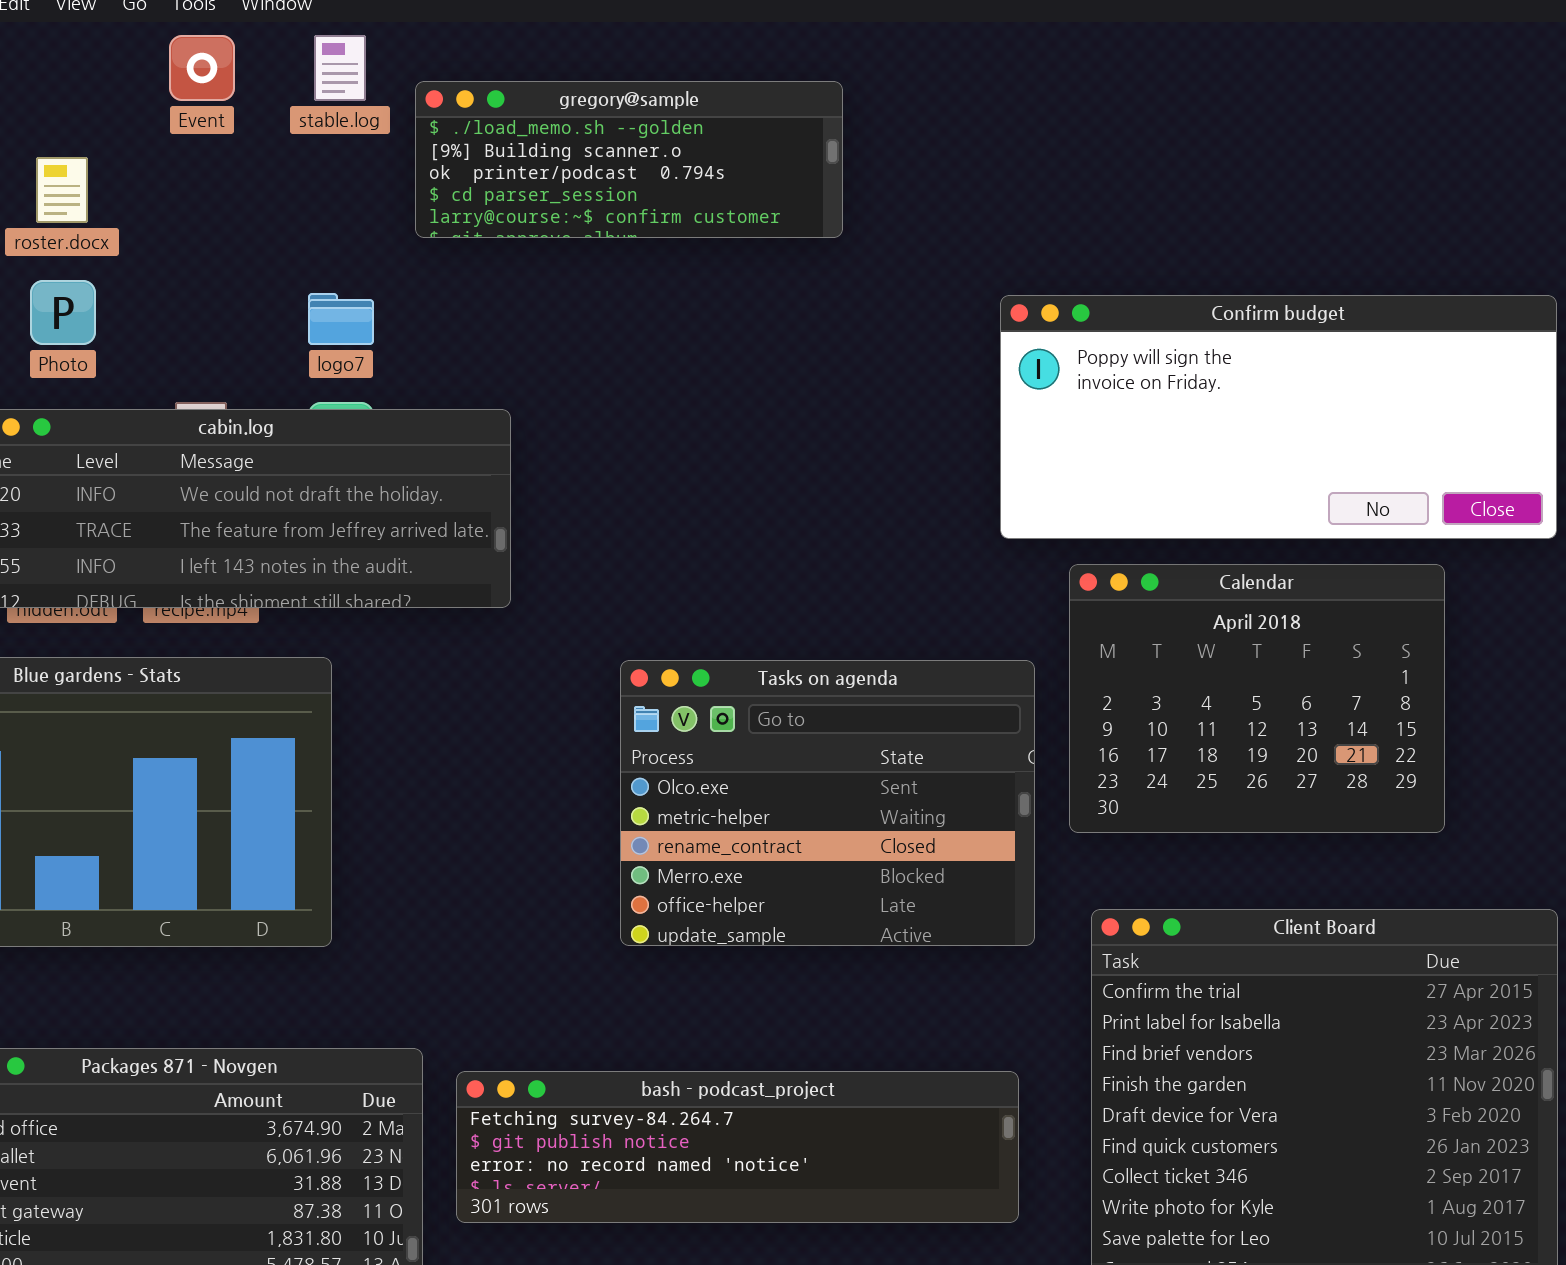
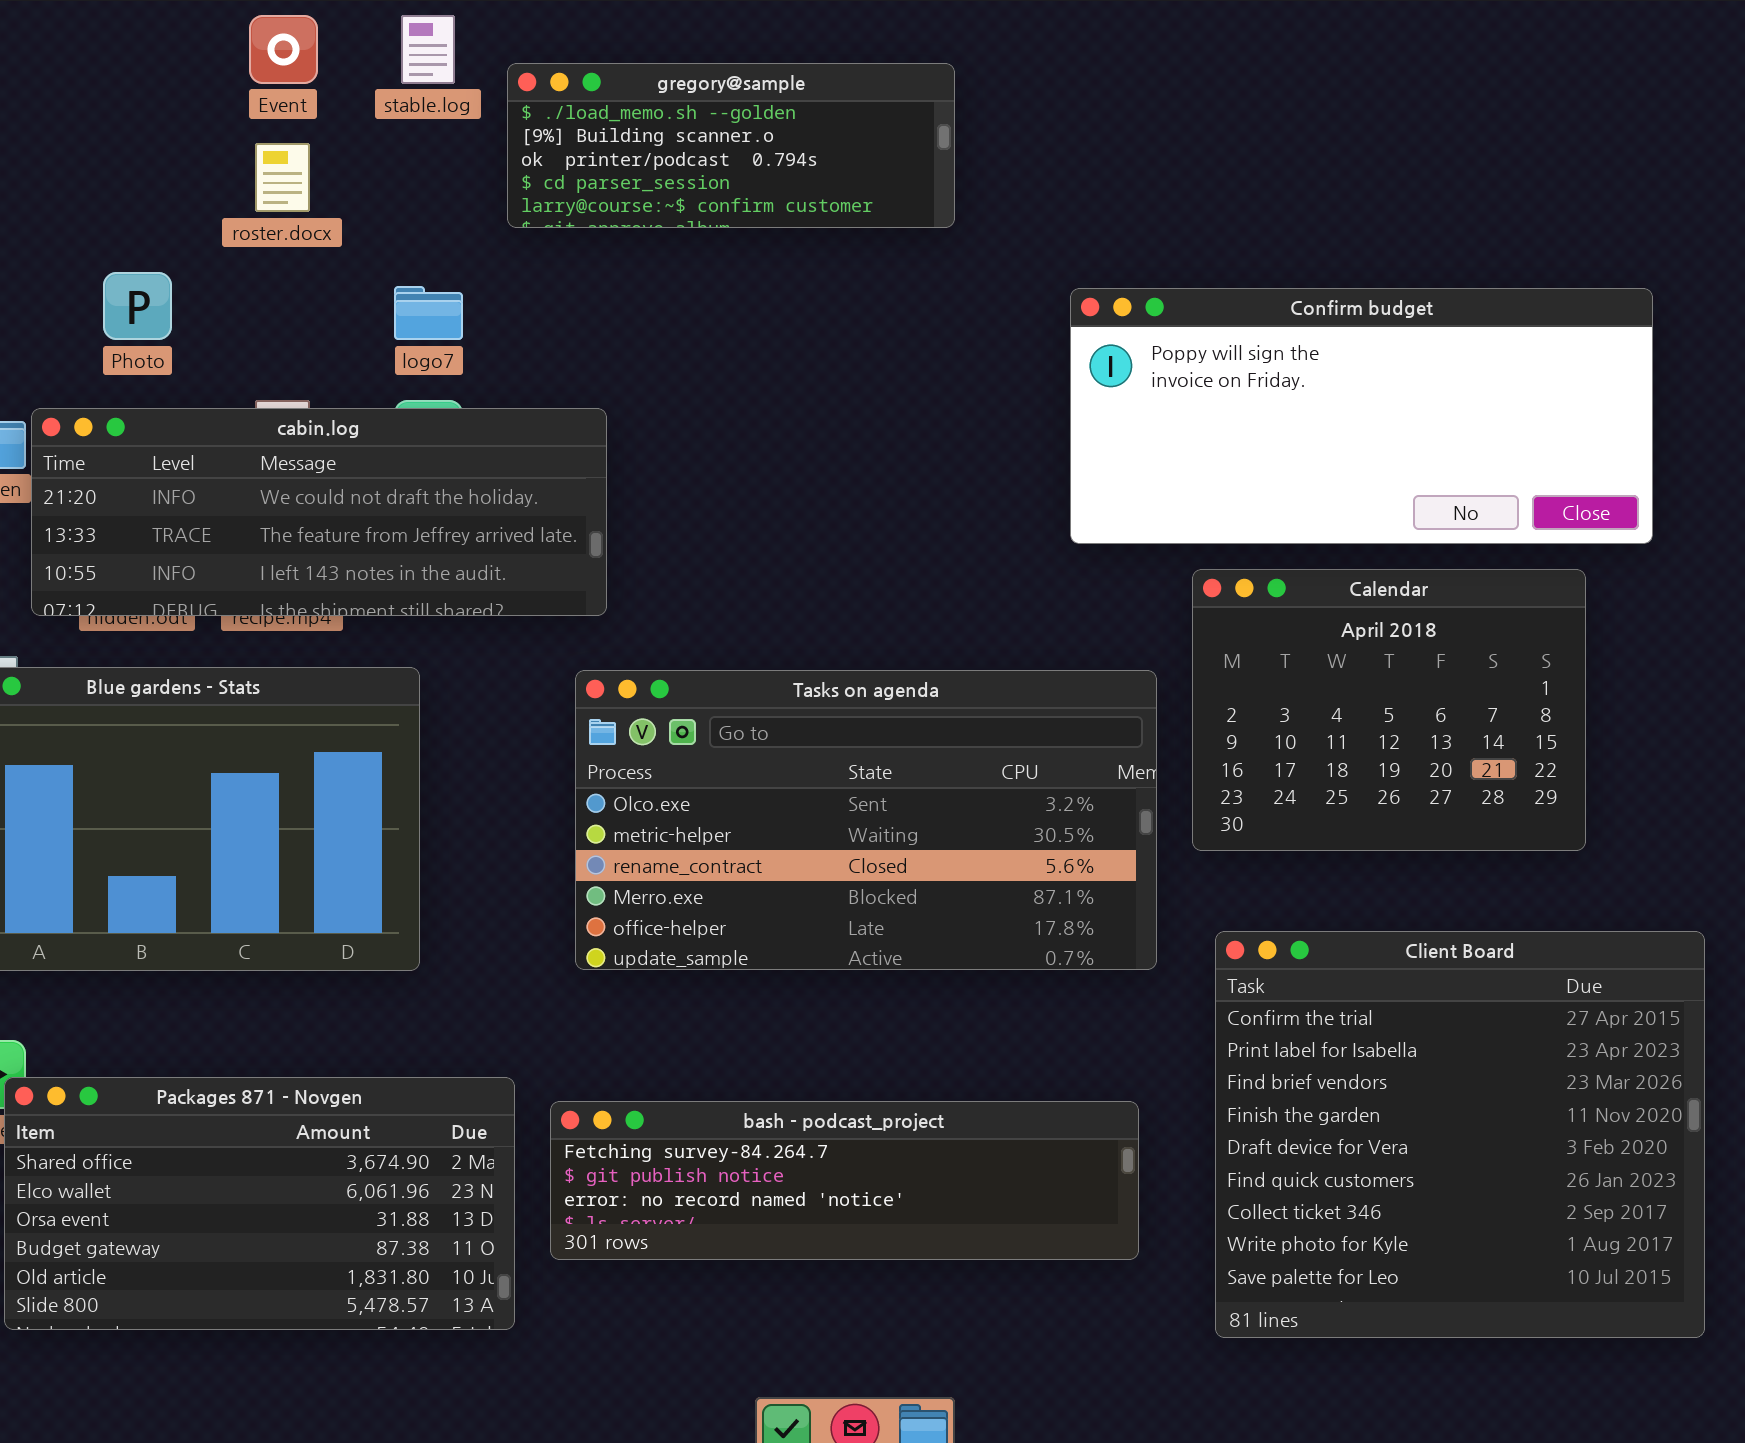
roster.docx: [36,157,88,223] -> [255,143,310,212], moved
Confirm budget: [1000,295,1557,539] -> [1070,288,1653,544], moved
Tasks on agenda: [620,660,1035,946] -> [575,670,1157,970], resized

